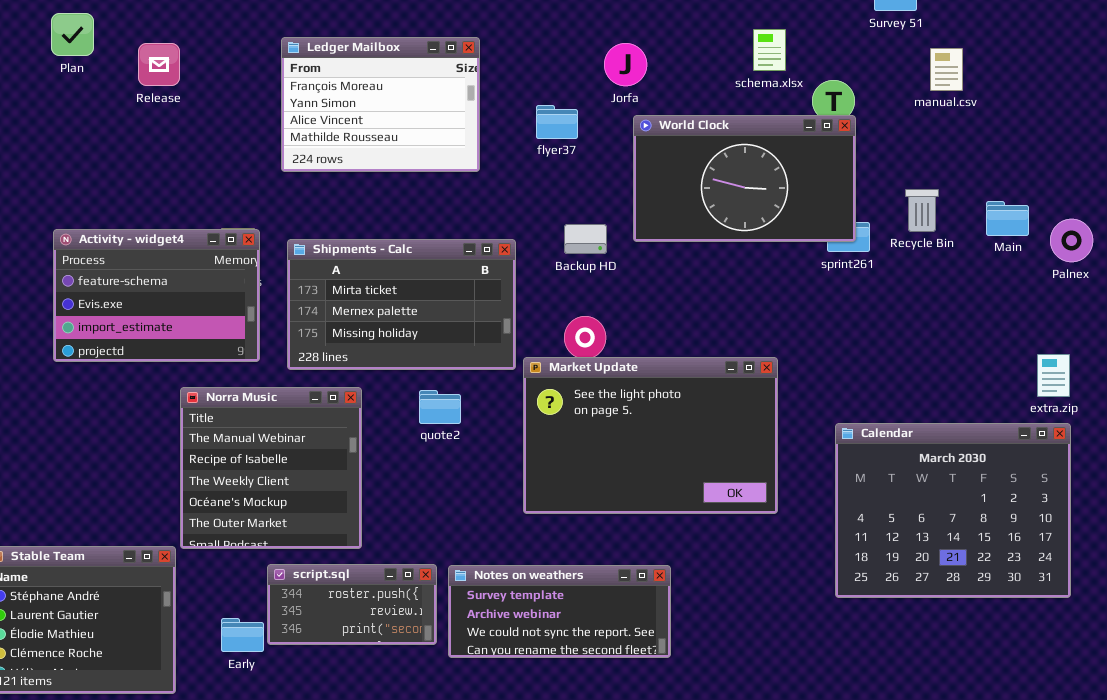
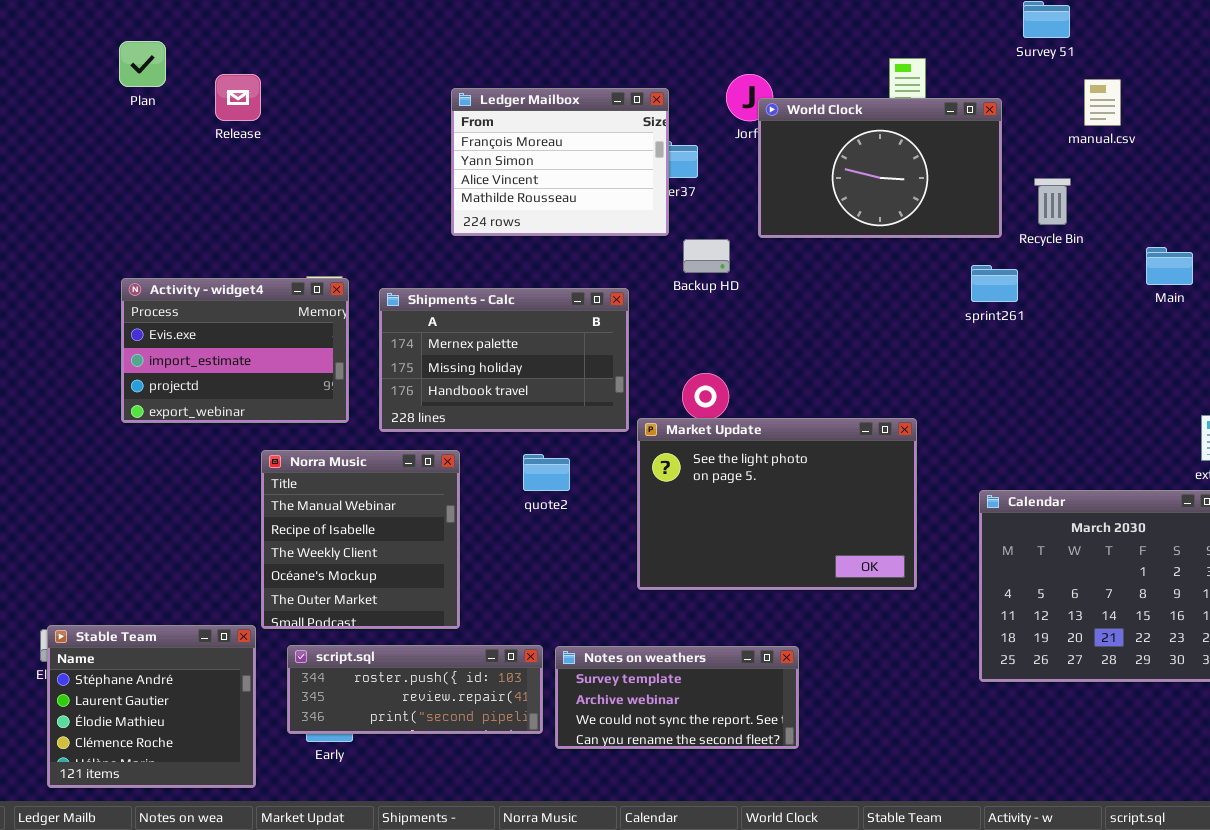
Ledger Mailbox: [281,37,480,172] -> [451,88,669,236], moved
World Clock: [633,115,856,242] -> [758,98,1002,238], moved
Recycle Bin: [905,189,939,232] -> [1034,178,1071,225], moved
Backup HD: [564,224,607,254] -> [683,239,730,273], moved
Activity - widget4: [53,229,260,362] -> [121,278,349,423], scrolled down 1 row
Shipments - Calc: [287,239,516,370] -> [379,288,629,432], scrolled down 1 row
script.sql: [267,564,437,645] -> [287,645,543,734], resized

